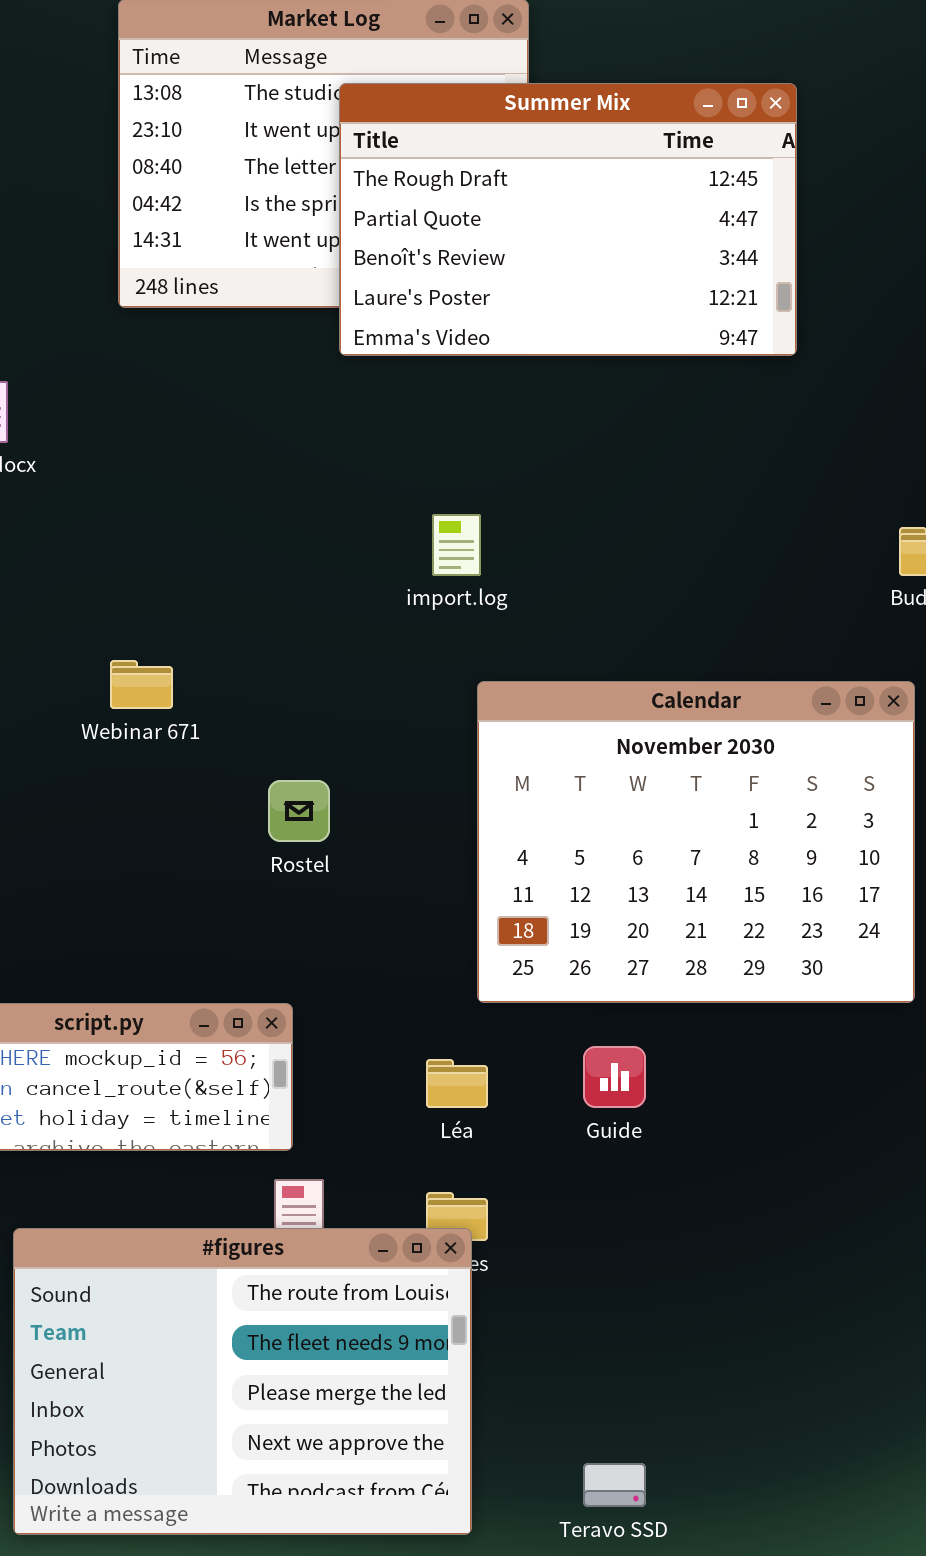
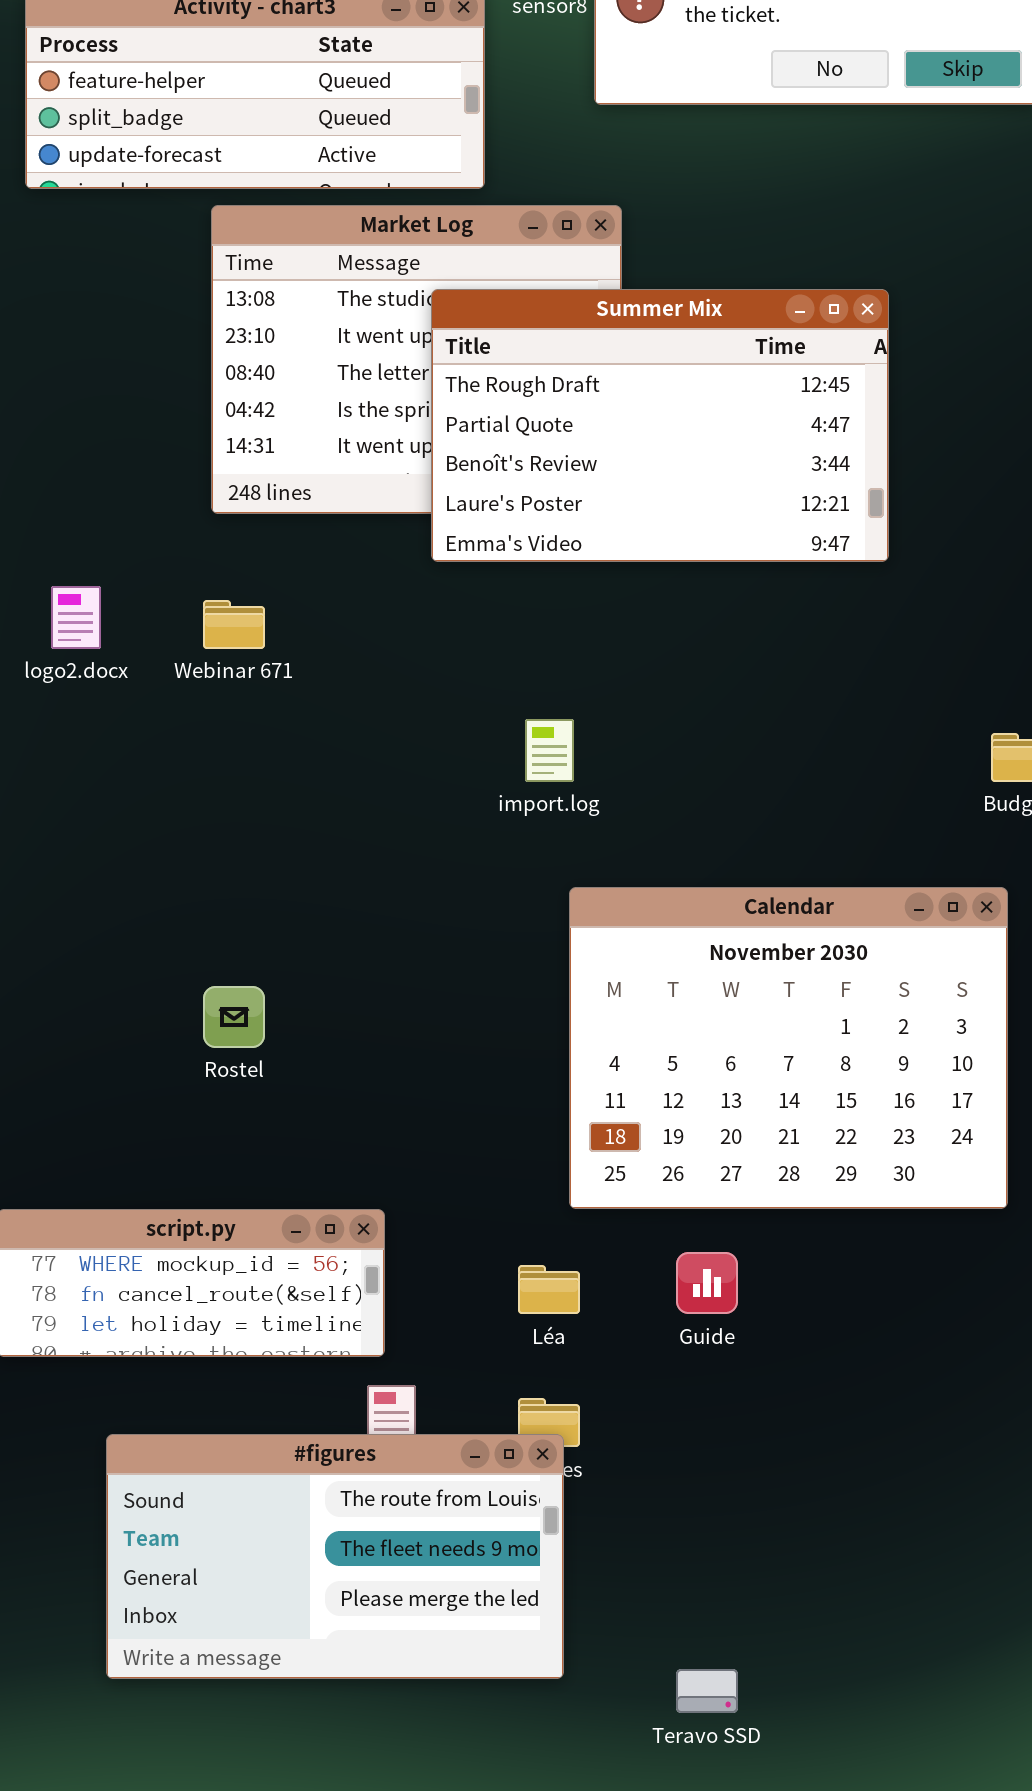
Webinar 671: [110,660,173,709] -> [203,600,265,649], moved
Rostel: [268,780,330,842] -> [203,986,265,1048], moved
#figures: [13,1228,472,1535] -> [106,1434,564,1679], resized

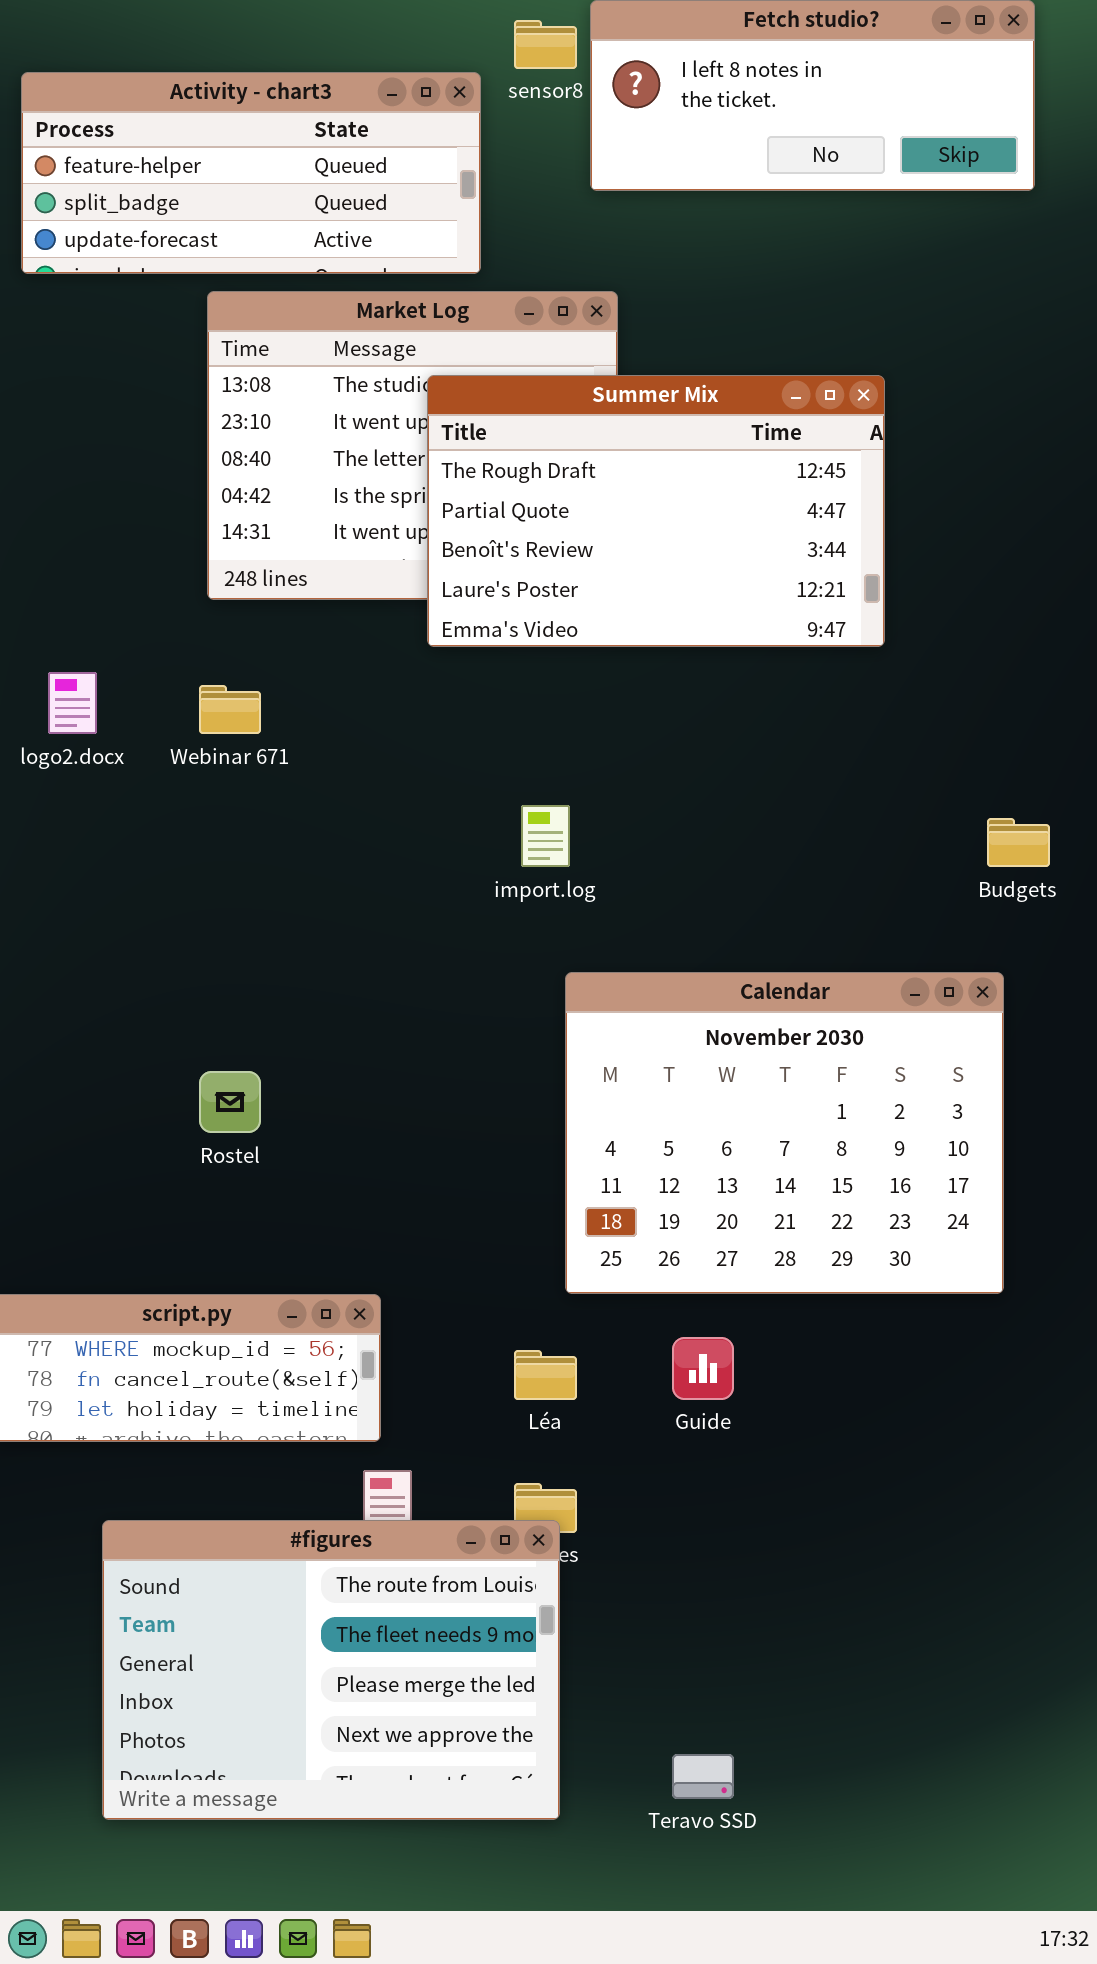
#figures: [106,1434,564,1679] -> [102,1520,560,1820], resized

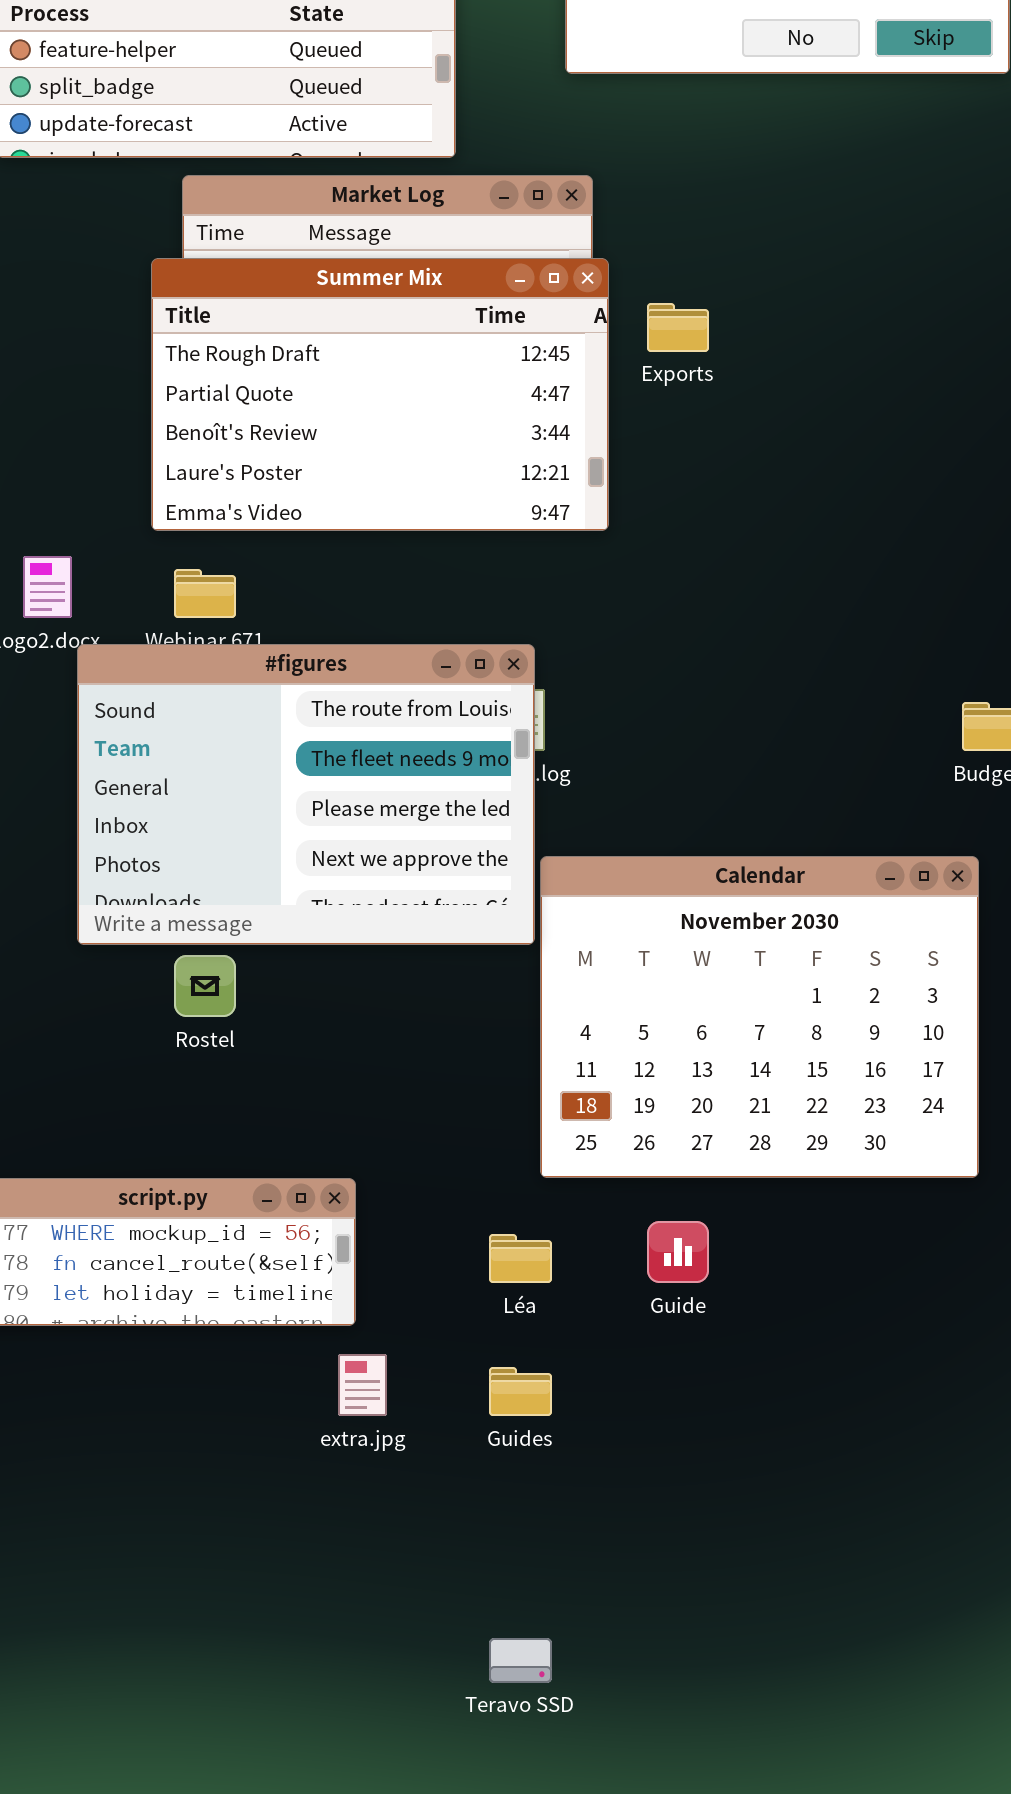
Summer Mix: [427,375,885,647] -> [151,258,609,531], moved
#figures: [102,1520,560,1820] -> [77,644,535,945], moved
Teravo SSD: [672,1754,734,1799] -> [489,1638,552,1683], moved

